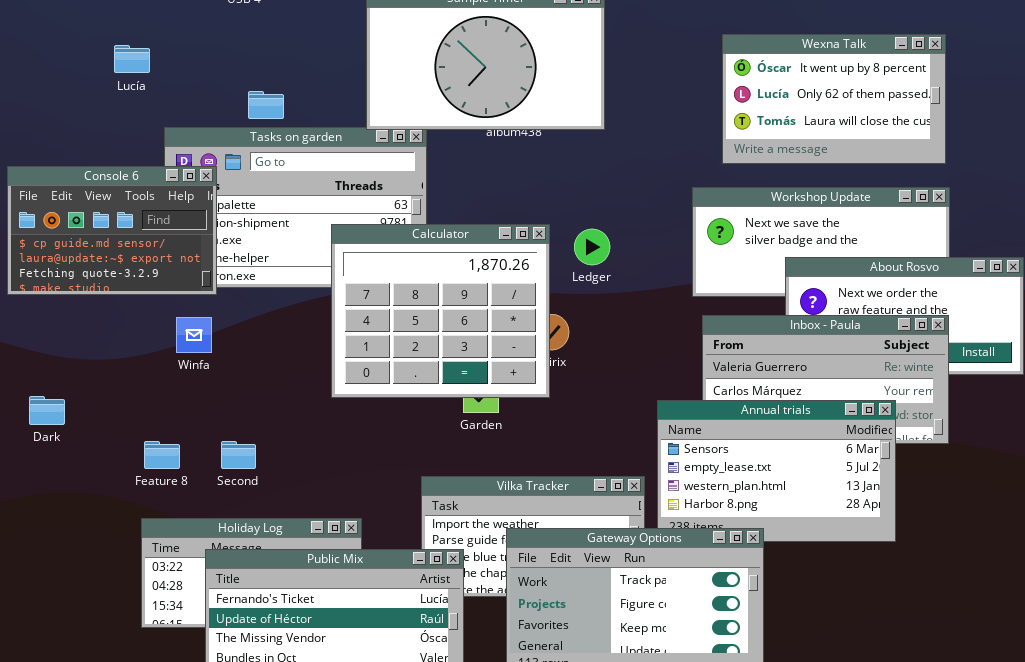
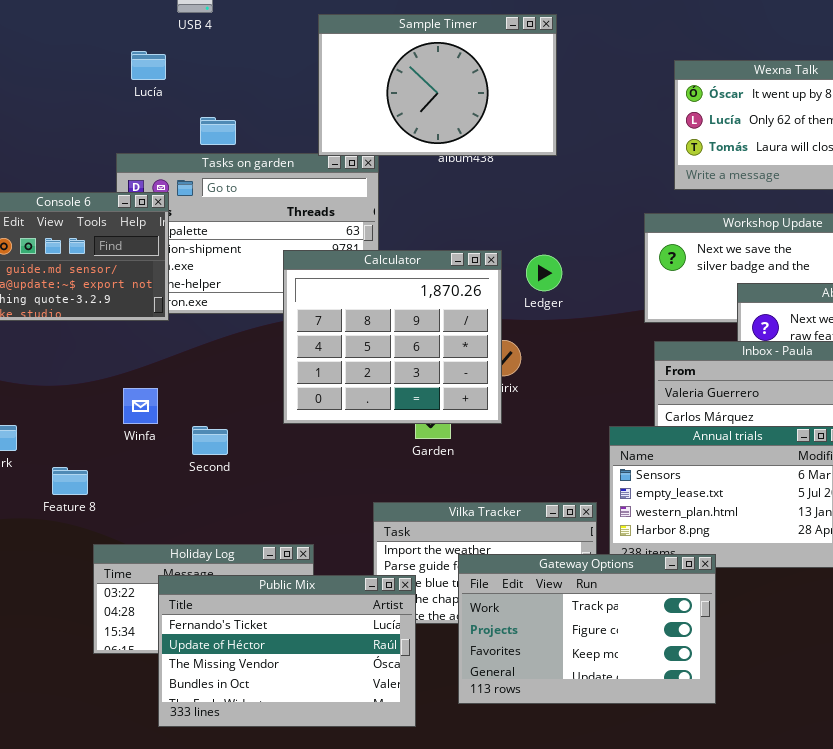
Lucía: [114,45,150,73] -> [131,51,166,80], moved
Winfa: [176,317,212,353] -> [123,388,158,424], moved
Feature 8: [144,441,180,469] -> [52,467,88,495], moved
Second: [221,441,256,469] -> [192,426,228,455], moved

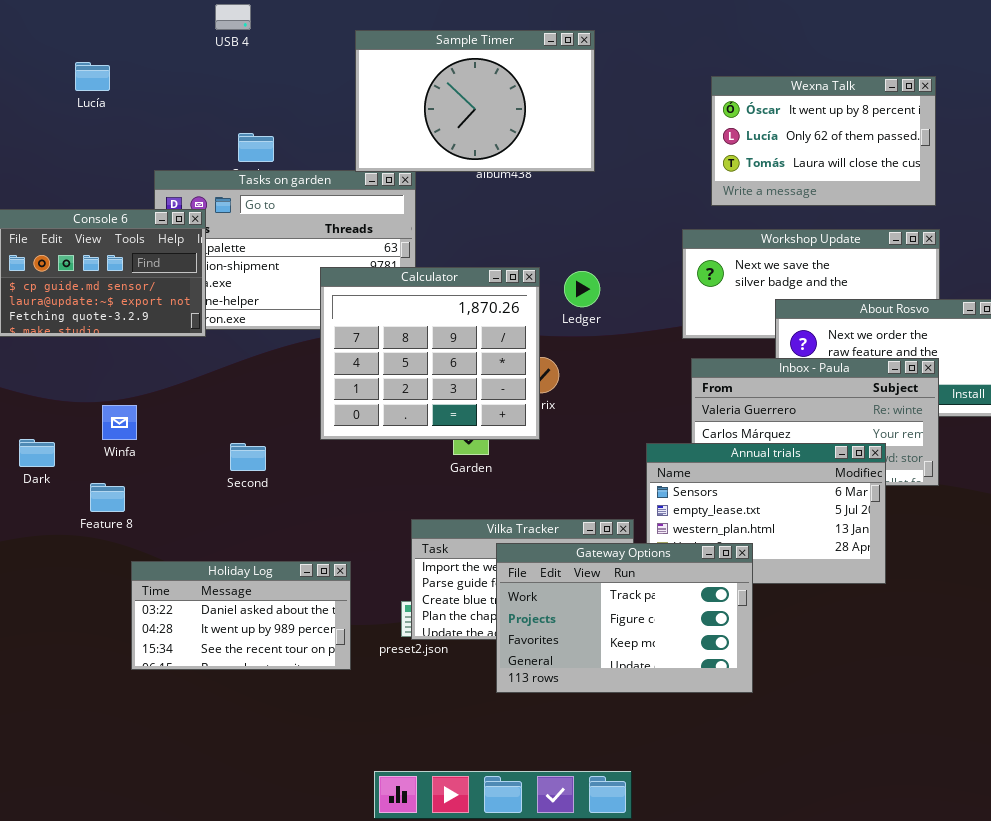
Lucía: [131,51,166,80] -> [75,62,110,91], moved
Winfa: [123,388,158,424] -> [102,405,137,440], moved
Gateway Options: [458,554,716,704] -> [496,543,753,693], moved
Public Mix: [158,575,416,727] -> none, closed

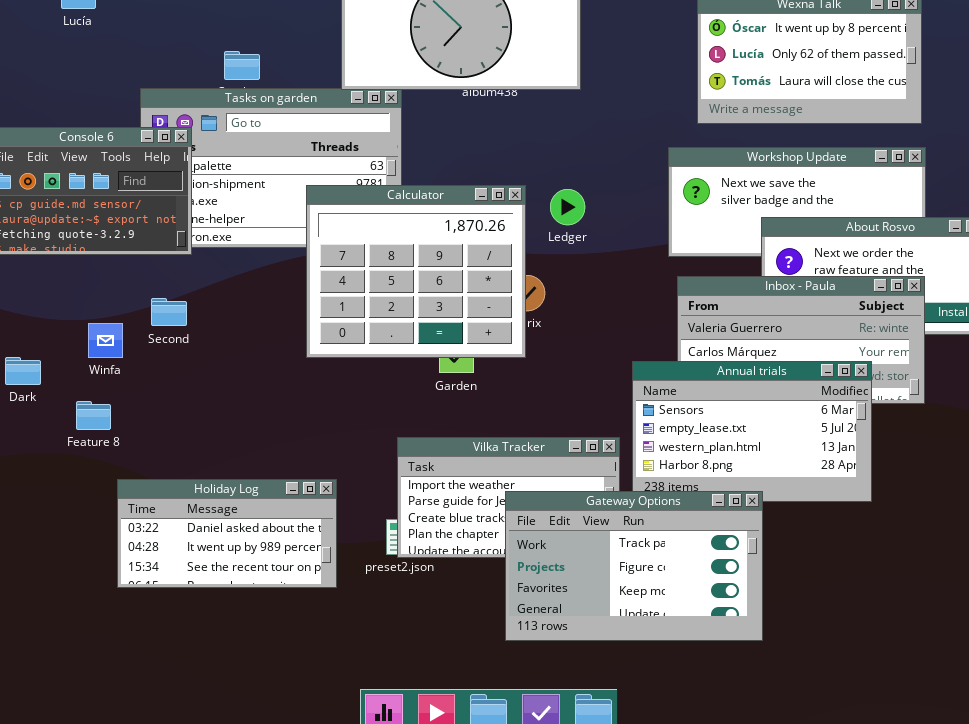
Second: [230,443,266,471] -> [151,298,187,326], moved
Gateway Options: [496,543,753,693] -> [505,491,763,641], moved

